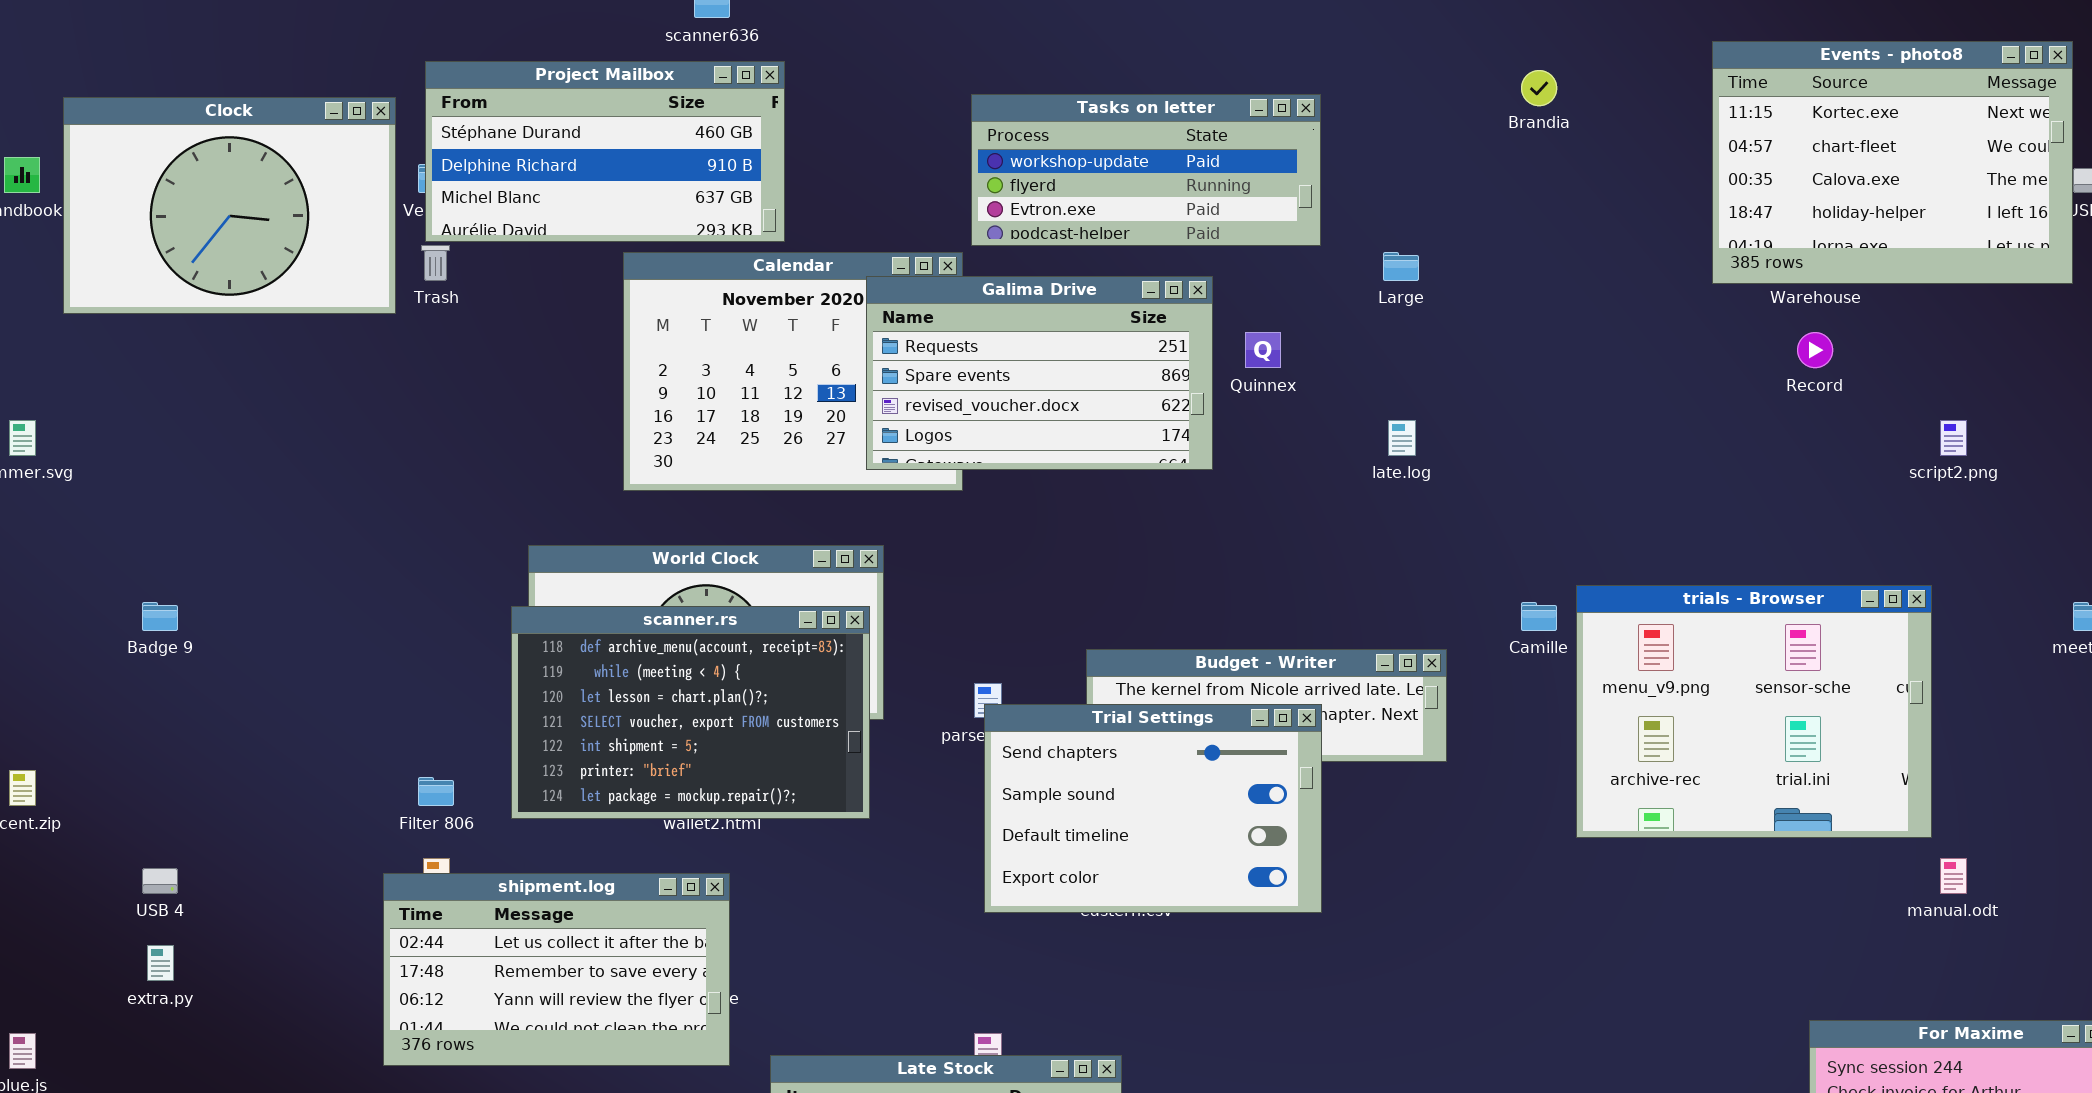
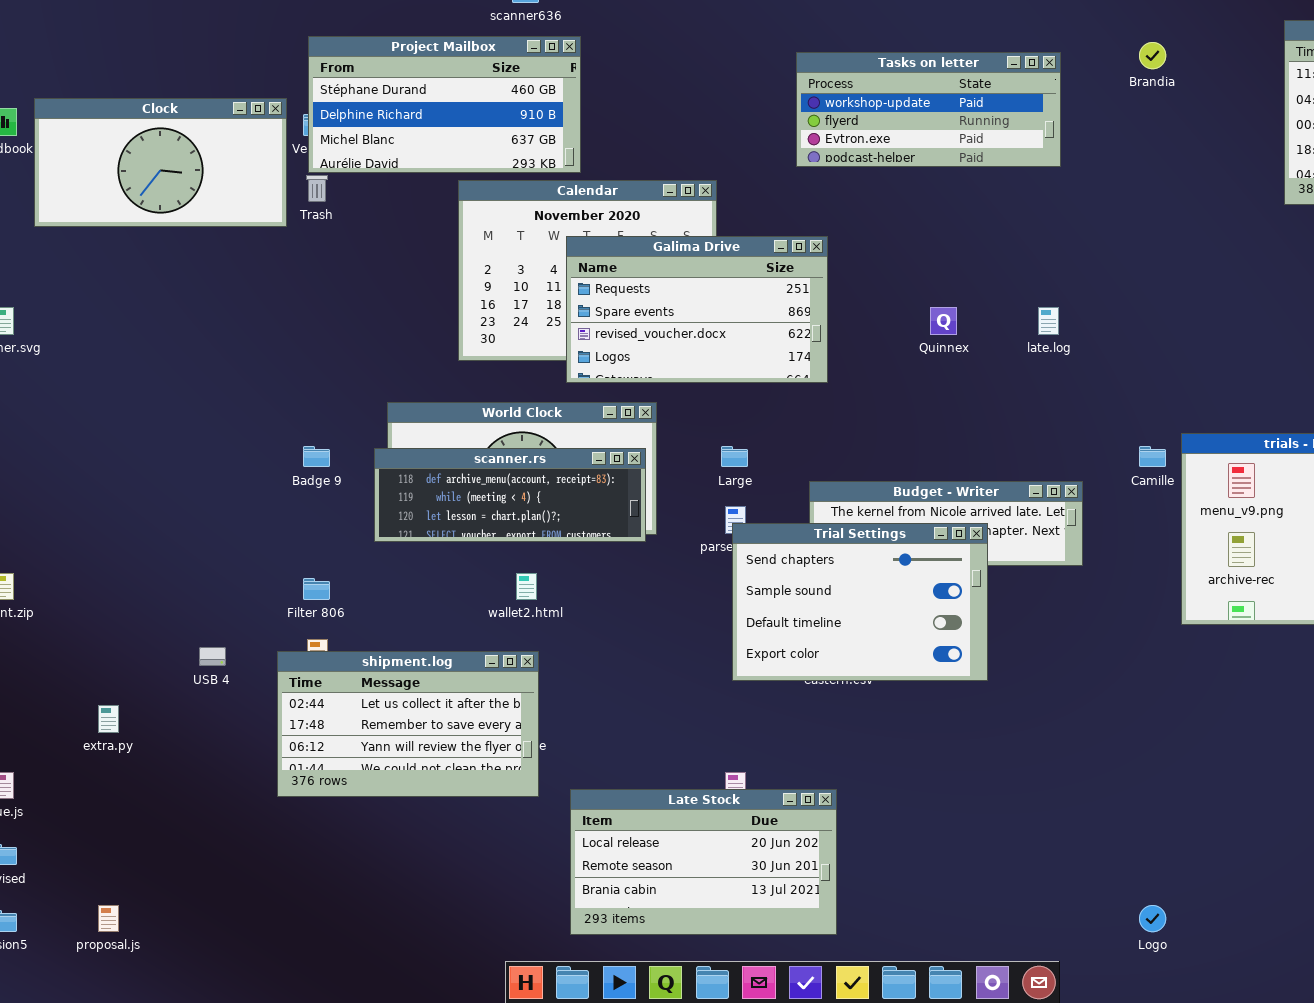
Tasks on letter: [971,94,1321,246] -> [796,52,1061,167], moved
Clock: [63,97,396,314] -> [34,98,287,227], resized
Large: [1383,252,1419,281] -> [721,446,748,467], moved
Galima Drive: [866,276,1213,470] -> [566,236,828,383], moved
Quinnex: [1245,332,1281,368] -> [930,307,957,335], moved
Badge 9: [142,602,178,631] -> [303,446,330,467], moved
scanner.rs: [511,606,870,819] -> [374,448,646,542], resized
USB 4: [142,868,178,894] -> [199,647,226,666], moved

